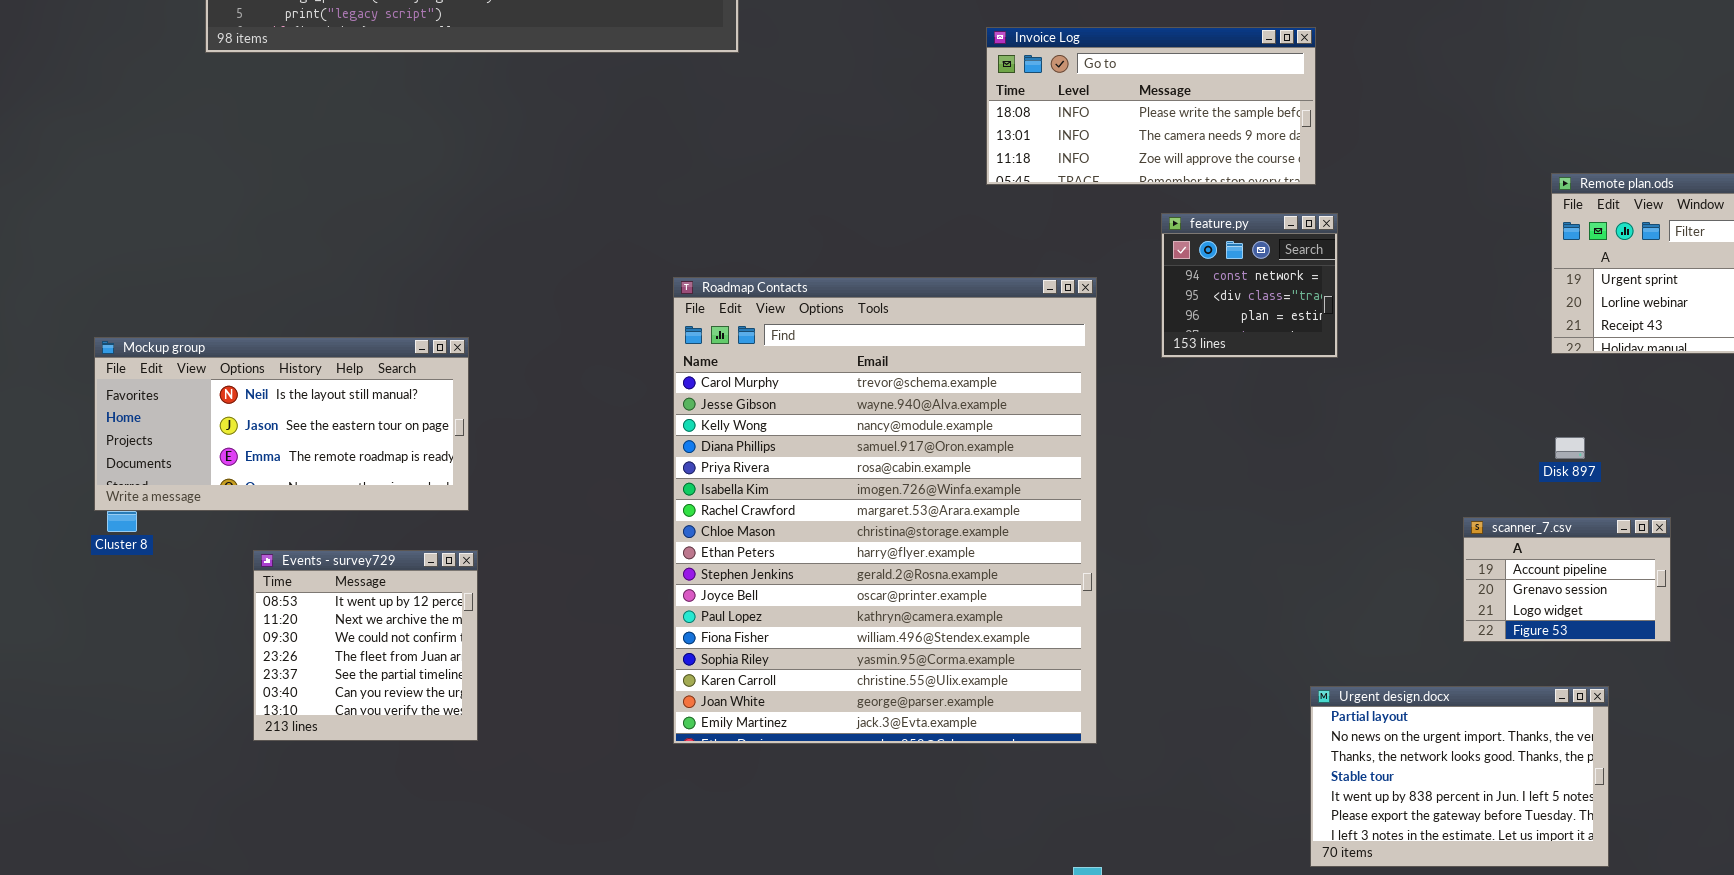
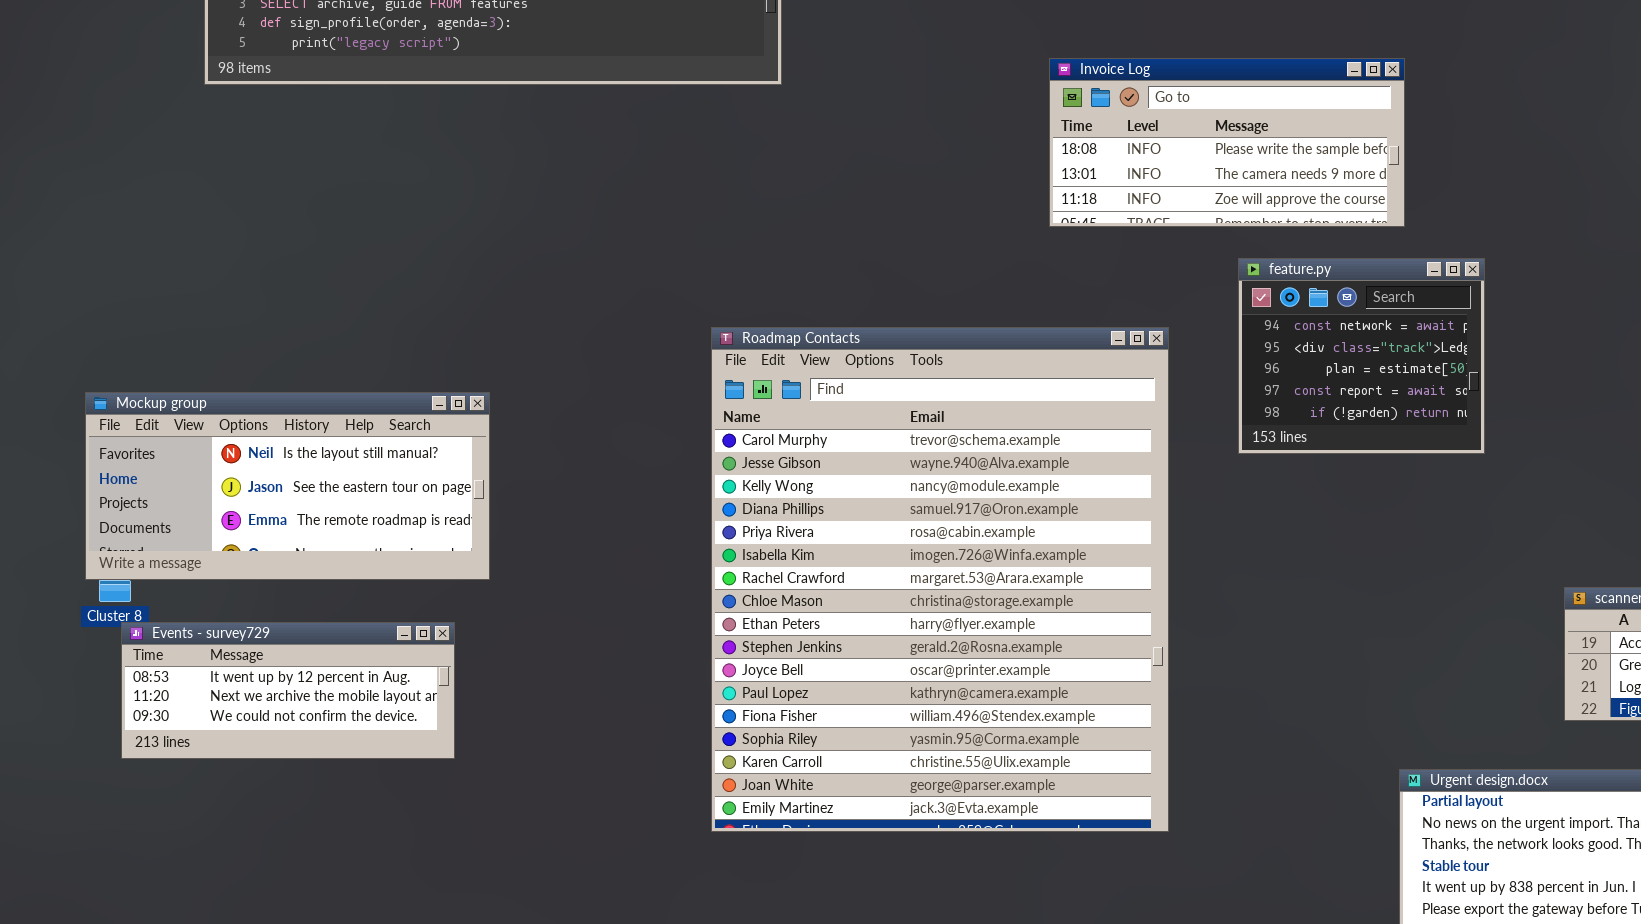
feature.py: [1161,213,1338,358] -> [1238,258,1485,454], resized
Events - survey729: [253,550,478,741] -> [121,622,455,759], moved, resized

